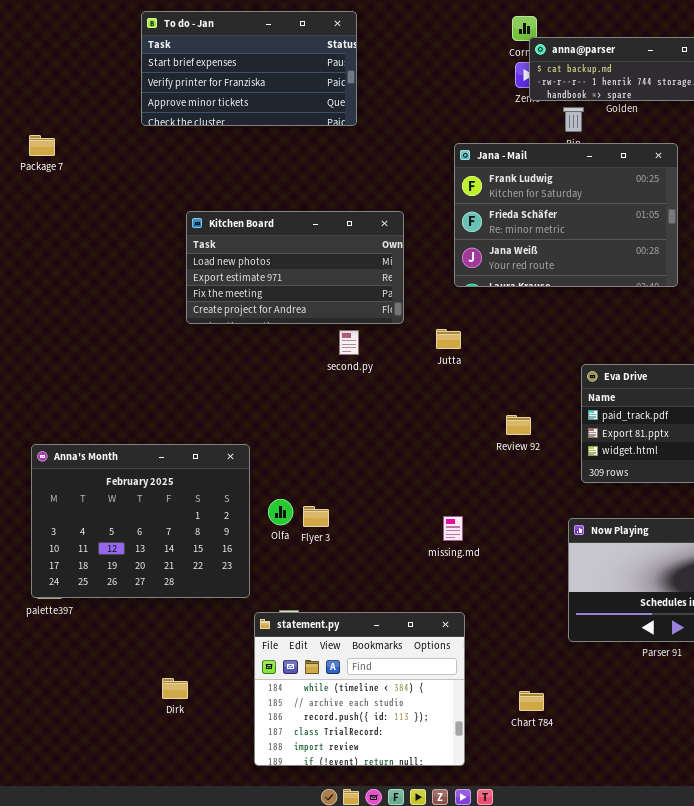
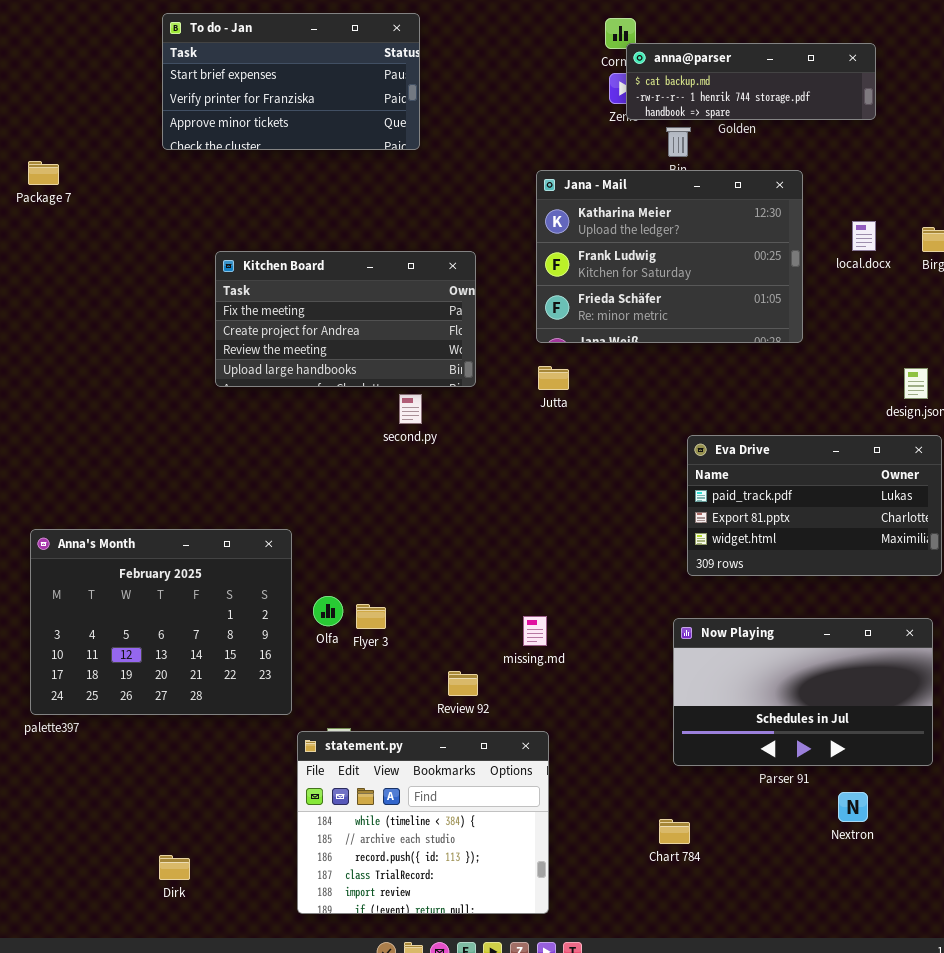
Jana - Mail: [454,143,678,287] -> [536,170,803,343], scrolled up 1 row
Kitchen Board: [186,211,404,324] -> [215,251,476,387], scrolled down 2 rows
Jutta: [436,329,461,349] -> [538,366,569,390], moved
Review 92: [506,415,531,435] -> [448,671,478,696], moved
Dirk: [162,678,188,699] -> [159,855,190,880], moved
Chart 784: [519,691,544,711] -> [659,819,690,844], moved

